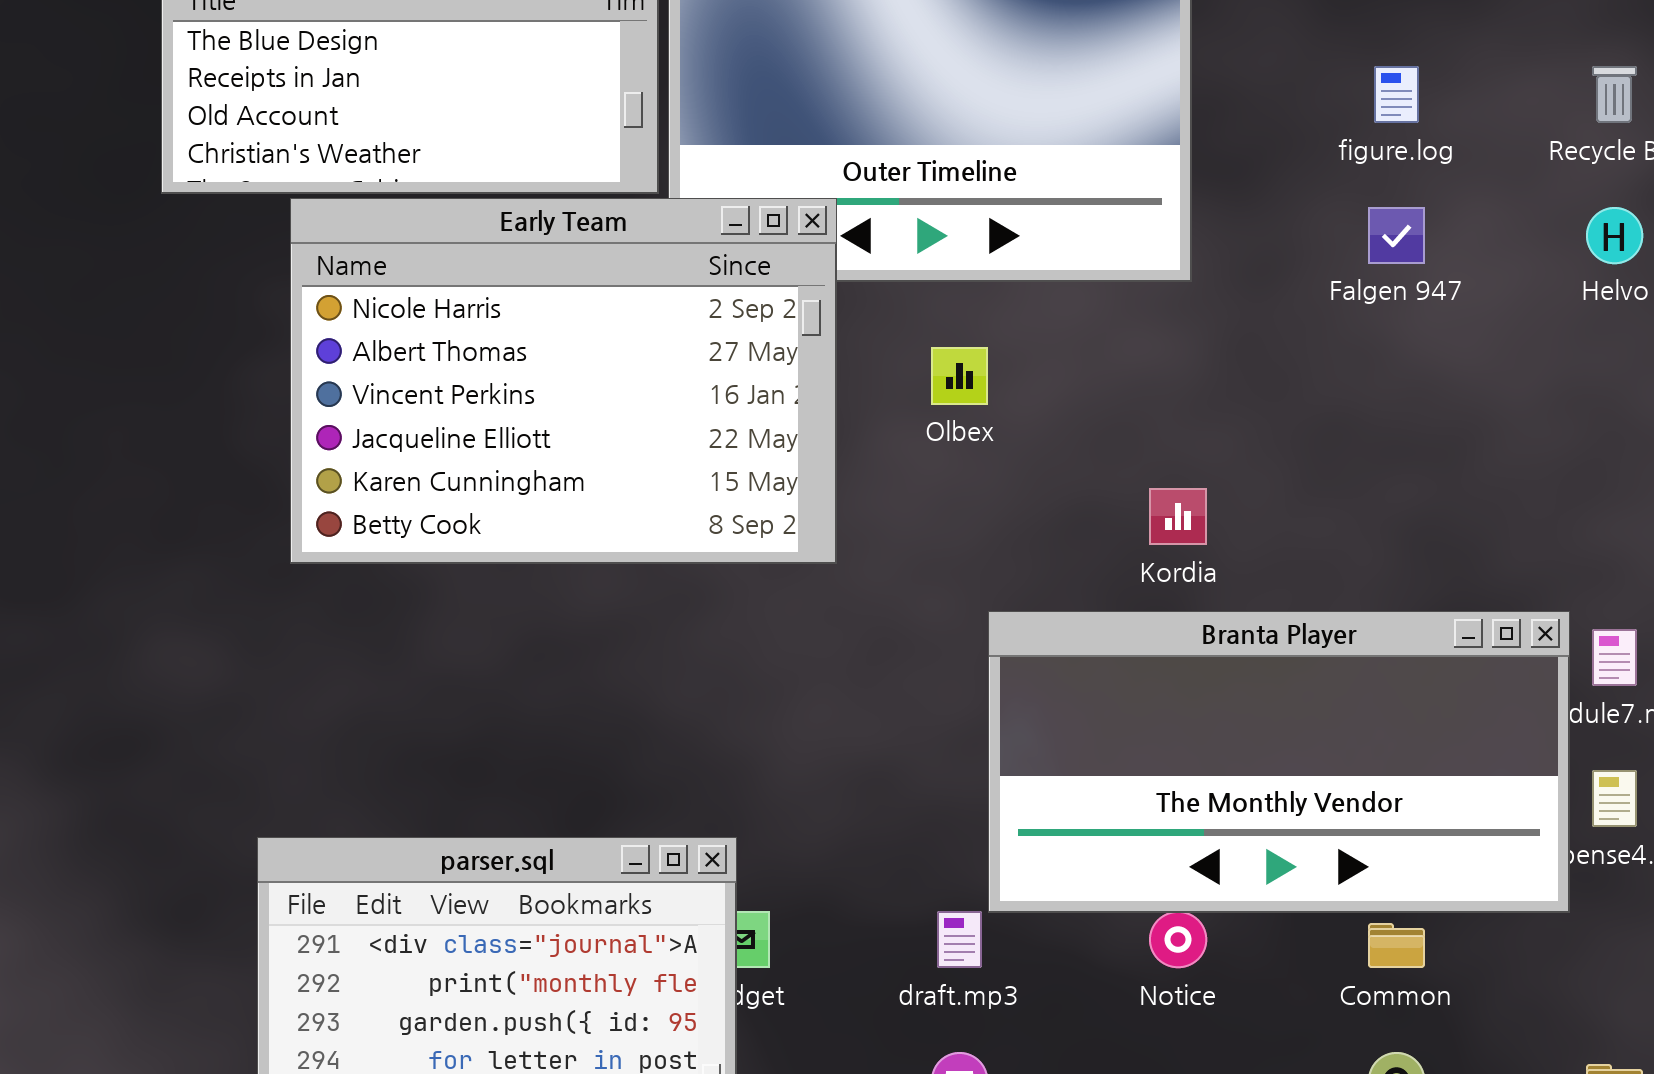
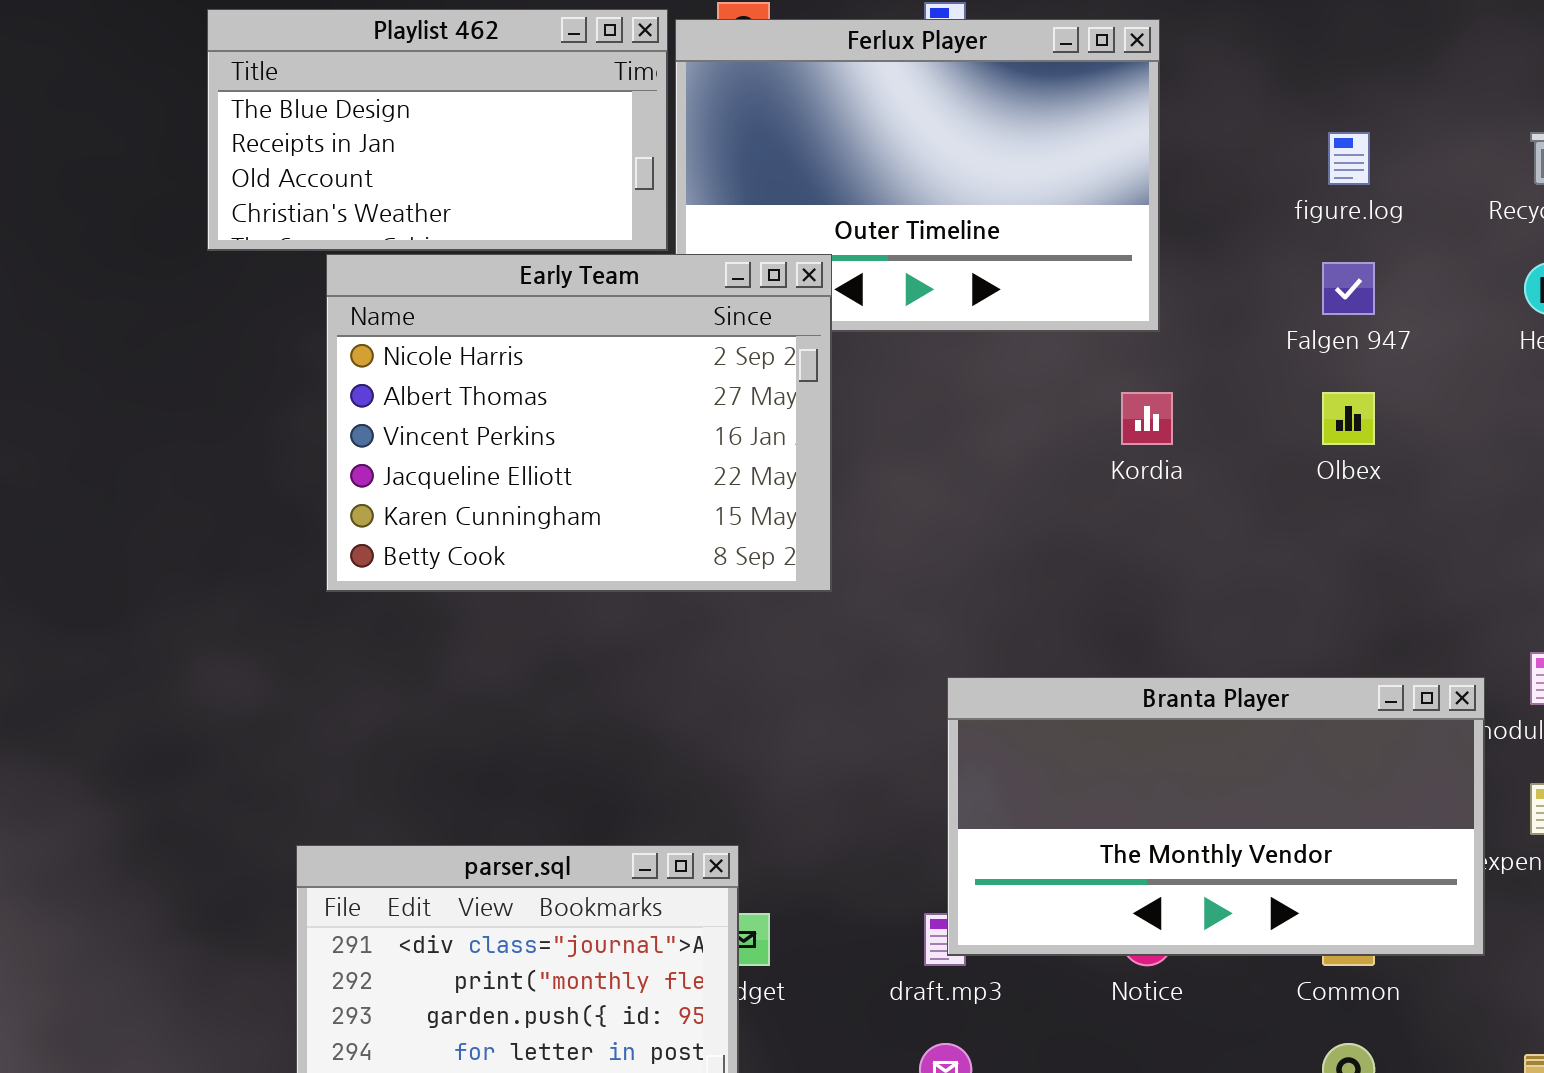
Olbex: [931,347,988,405] -> [1322,392,1375,445], moved
Kordia: [1149,488,1207,545] -> [1121,392,1173,445], moved
Branta Player: [988,611,1570,913] -> [947,677,1485,956], moved

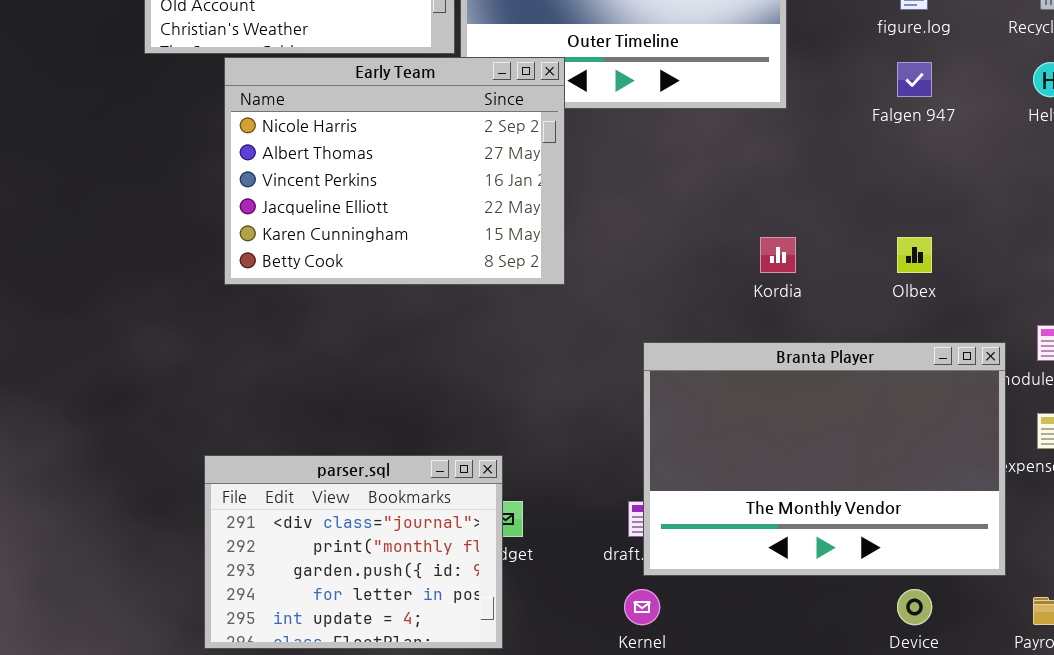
Kordia: [1121,392,1173,445] -> [760,237,796,273], moved
Olbex: [1322,392,1375,445] -> [897,237,932,273], moved
Branta Player: [947,677,1485,956] -> [643,342,1006,576], resized

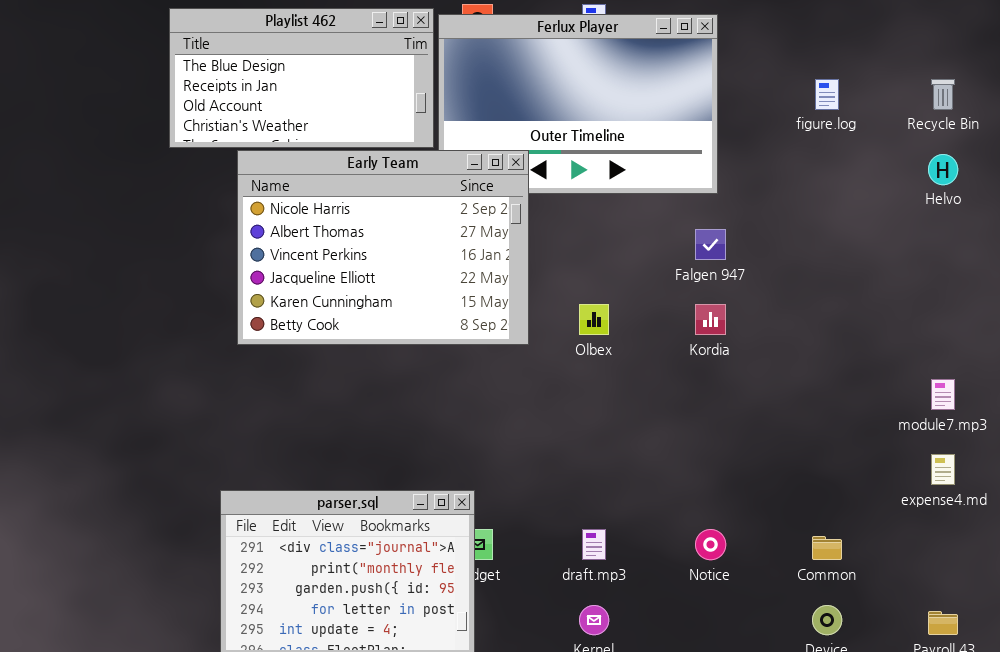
Falgen 947: [897,62,932,97] -> [695,229,726,260], moved
Olbex: [897,237,932,273] -> [579,304,609,335], moved
Branta Player: [643,342,1006,576] -> none, closed

